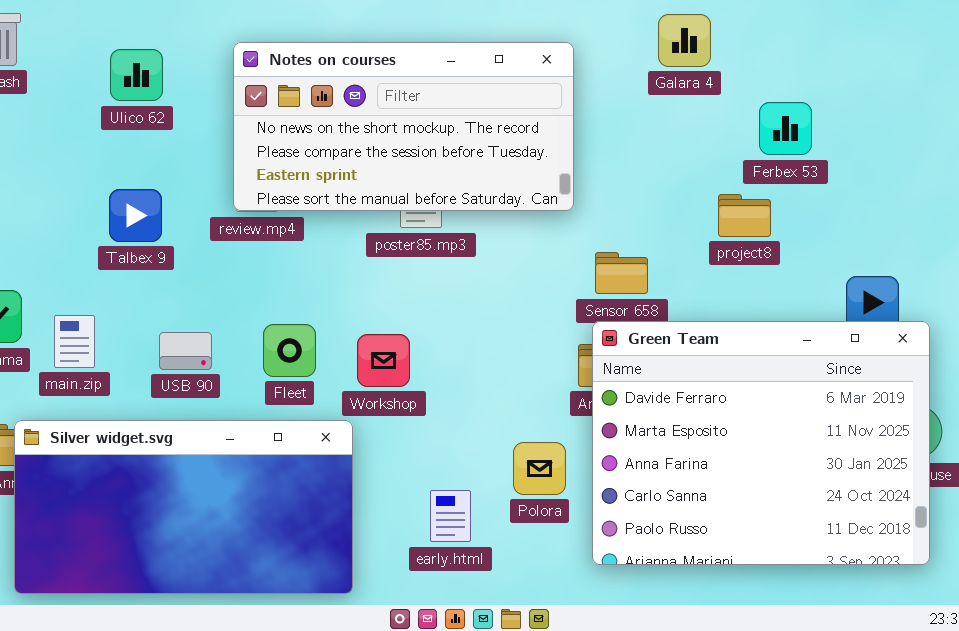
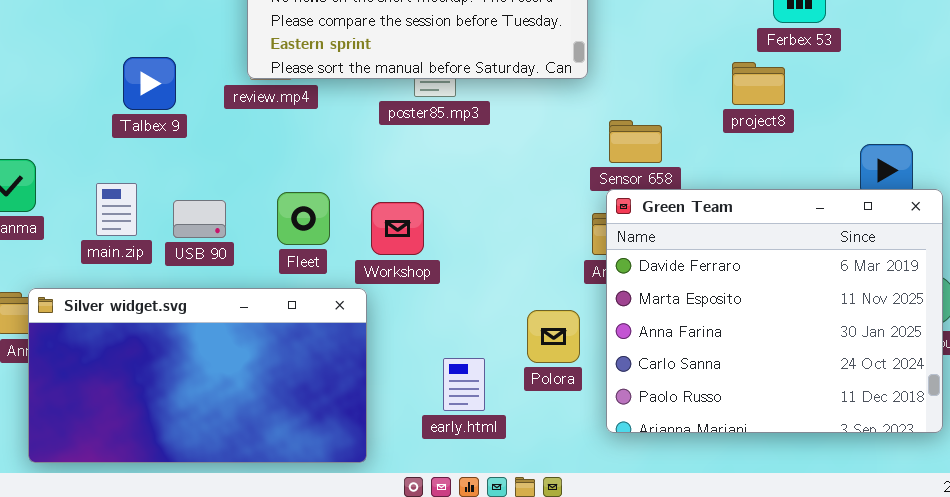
main.zip: [54,315,95,368] -> [96,183,137,236], moved

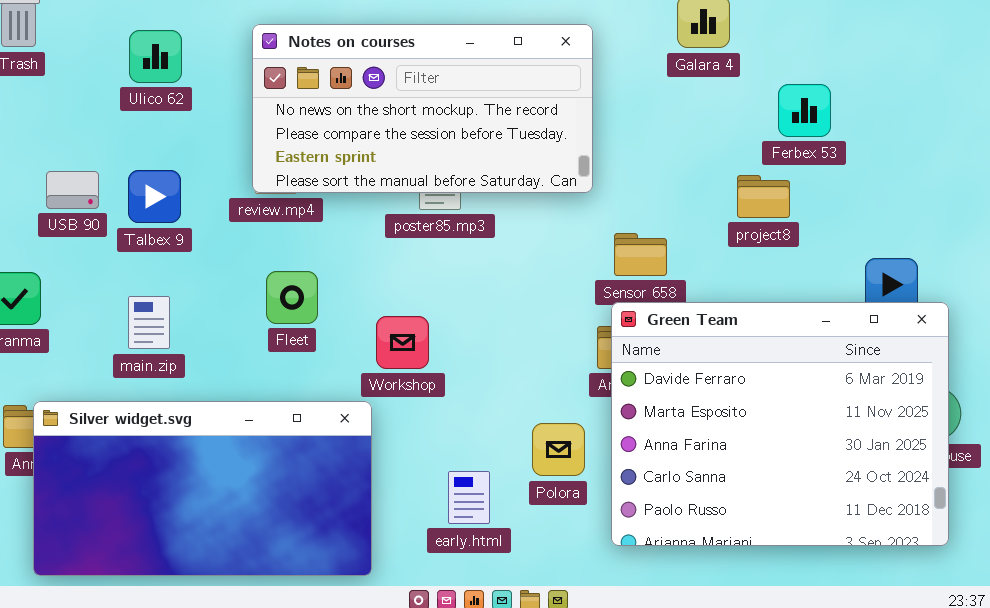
main.zip: [96,183,137,236] -> [128,296,170,349], moved
Fleet: [277,192,330,245] -> [266,271,318,324], moved
USB 90: [173,200,226,238] -> [46,171,99,209], moved

